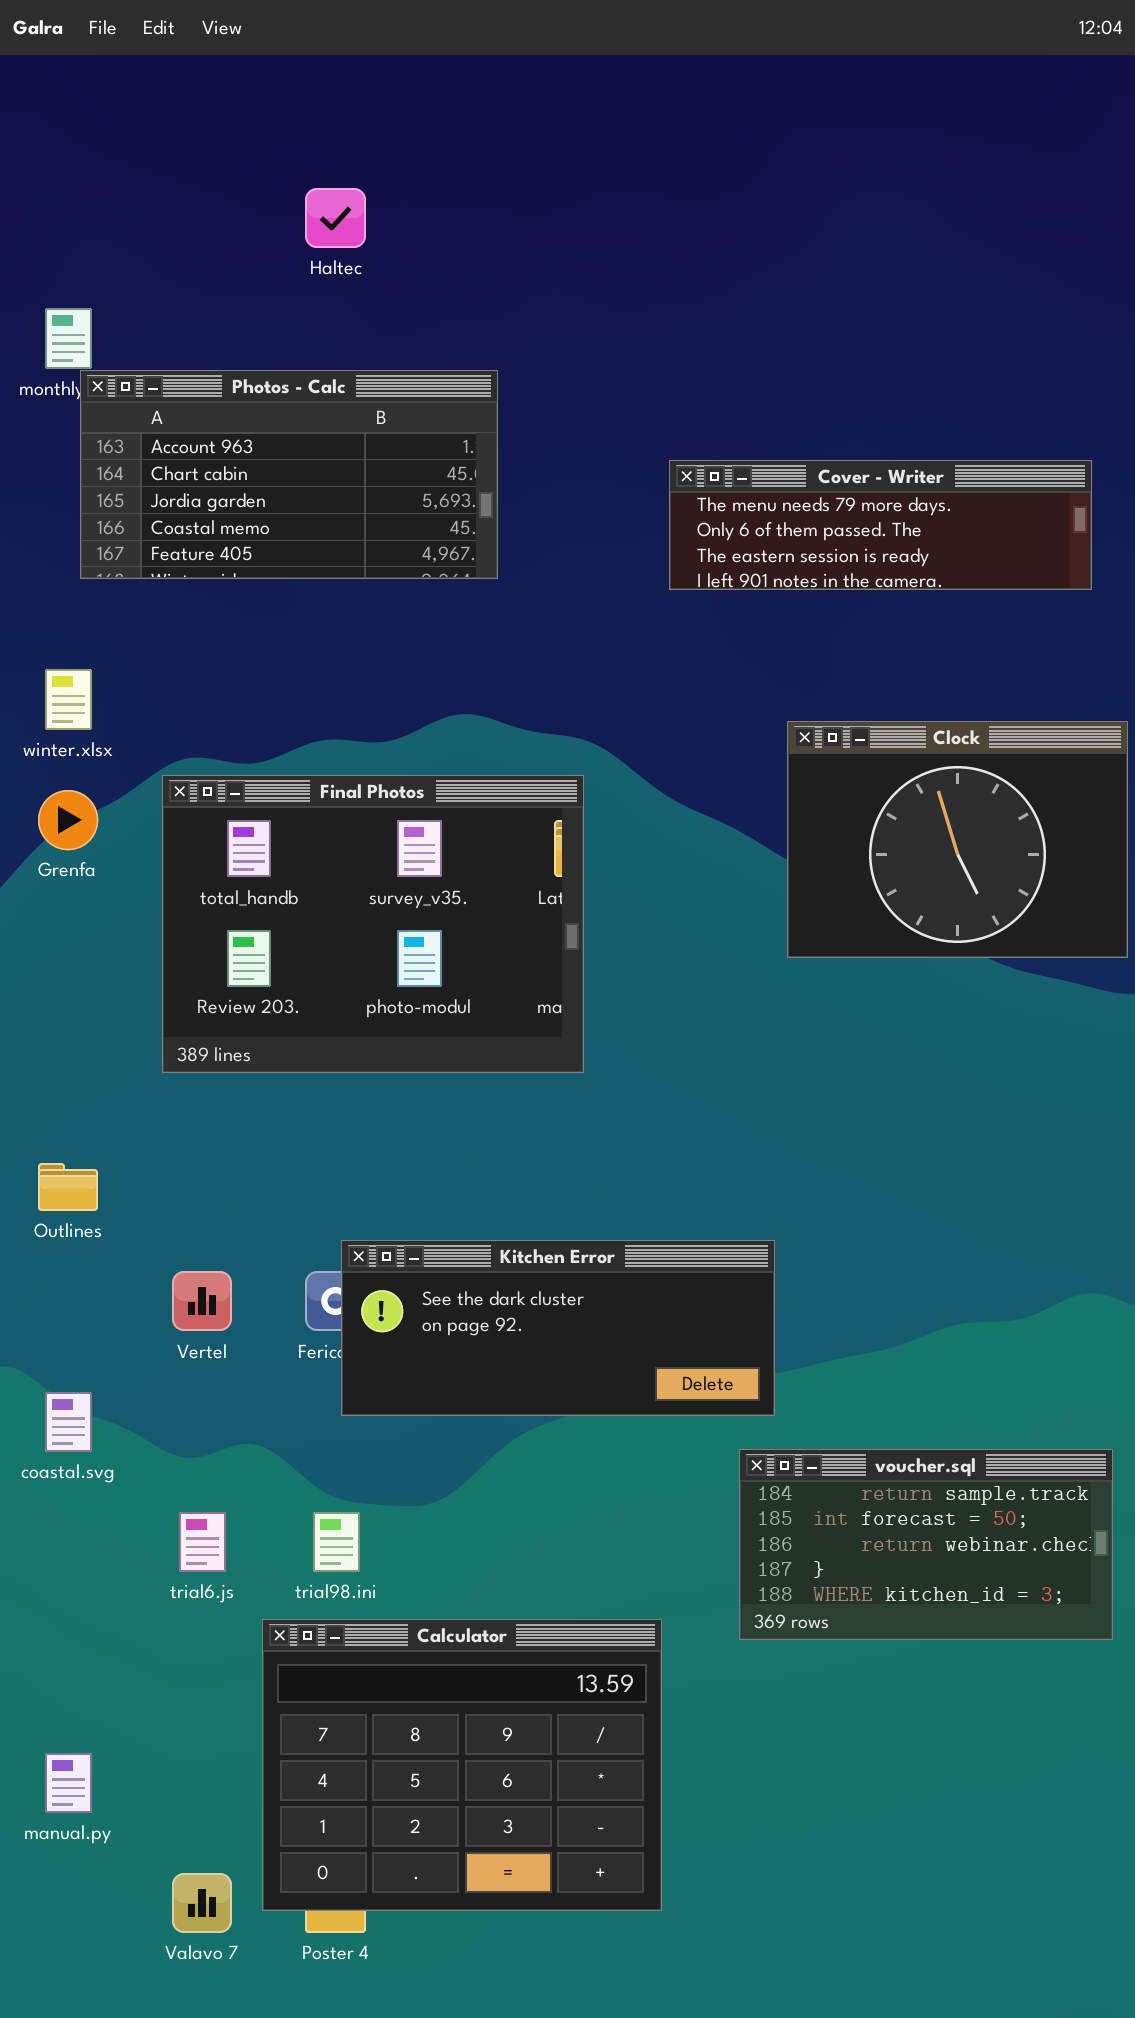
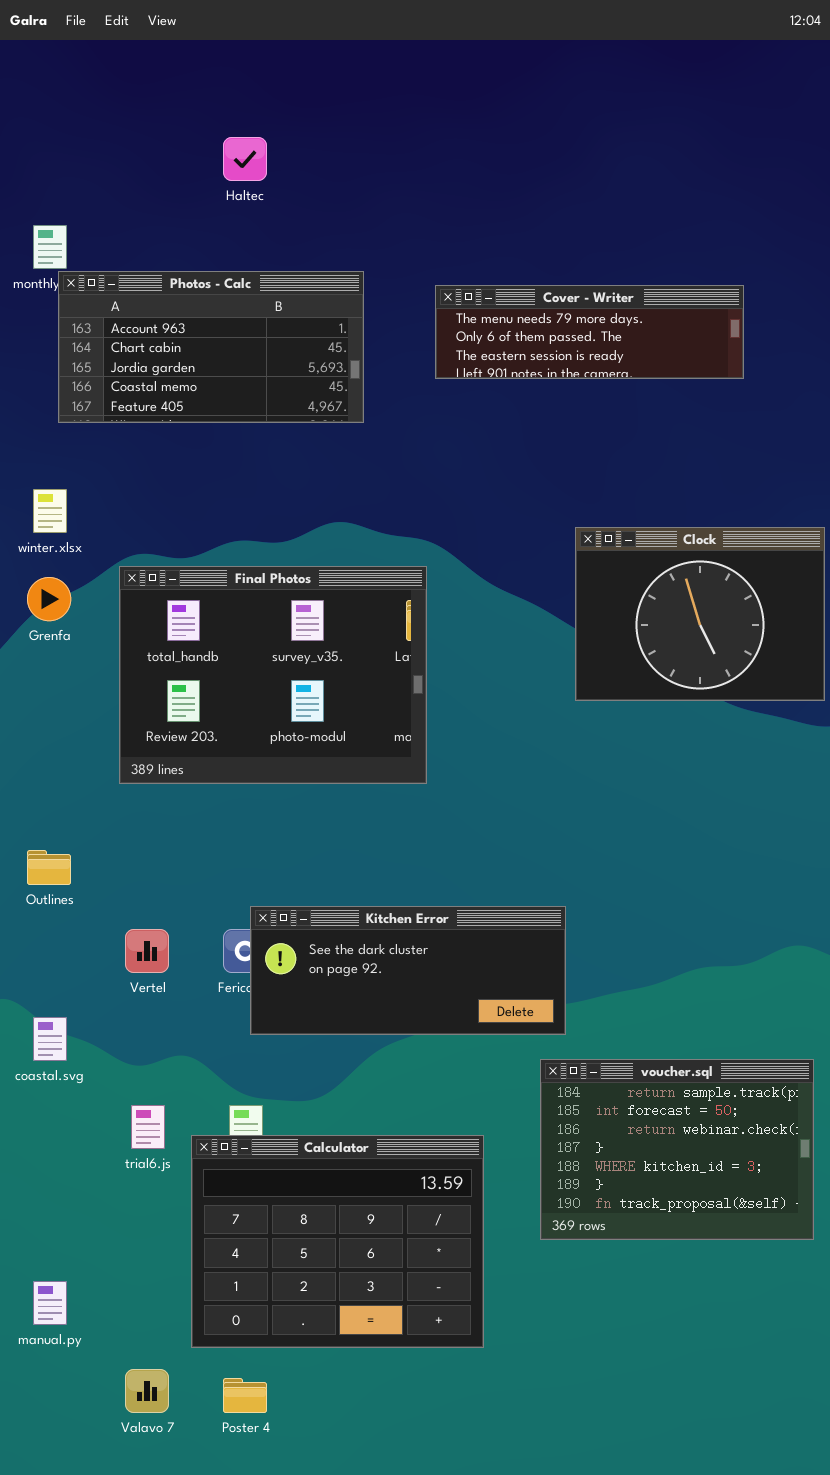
Cover - Writer: [669,460,1092,590] -> [435,285,744,379], moved
voucher.sql: [739,1449,1113,1640] -> [540,1059,814,1240], resized
Calculator: [262,1619,662,1911] -> [191,1135,484,1348], moved

